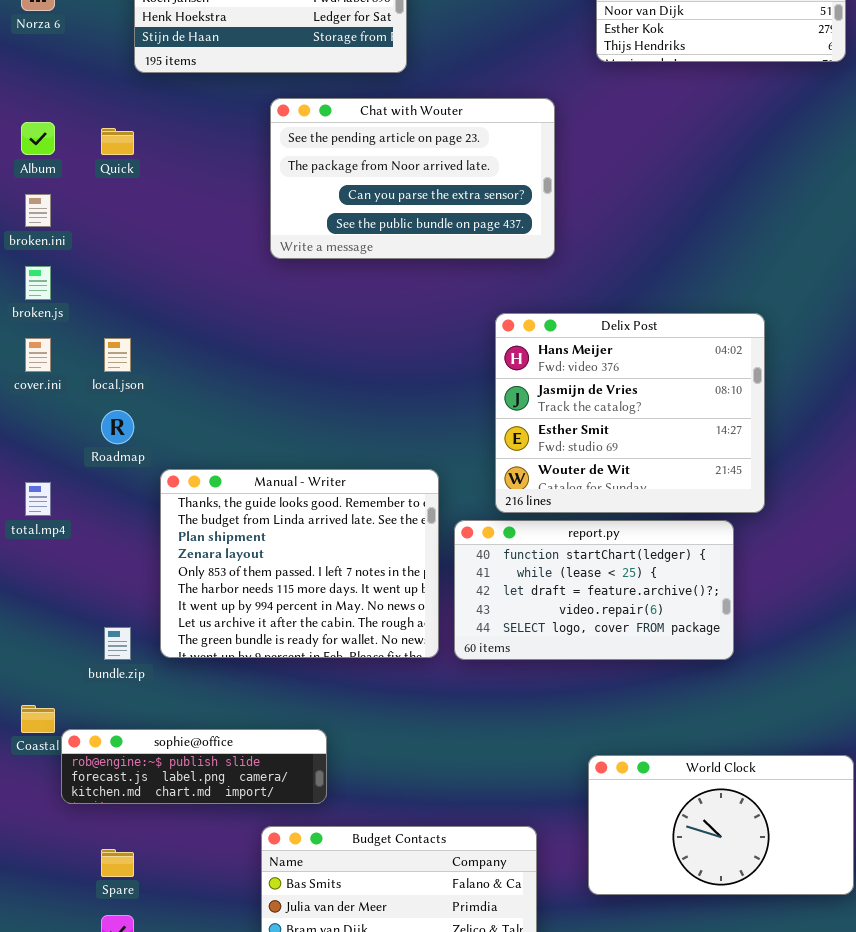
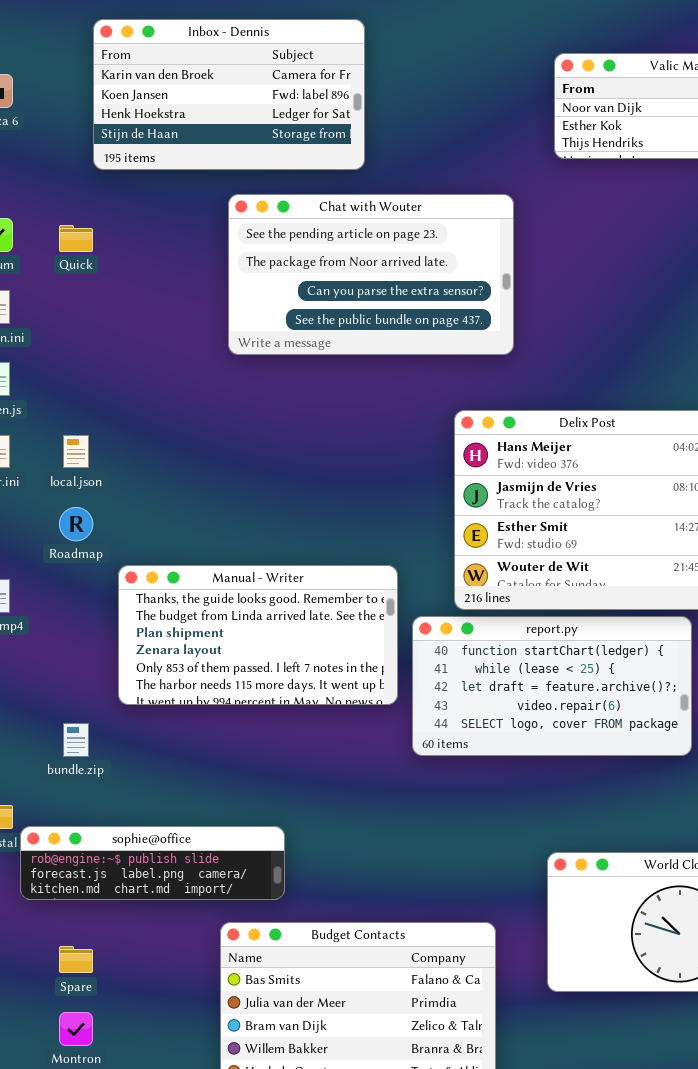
Manual - Writer: [160,469,439,658] -> [118,565,398,705], resized

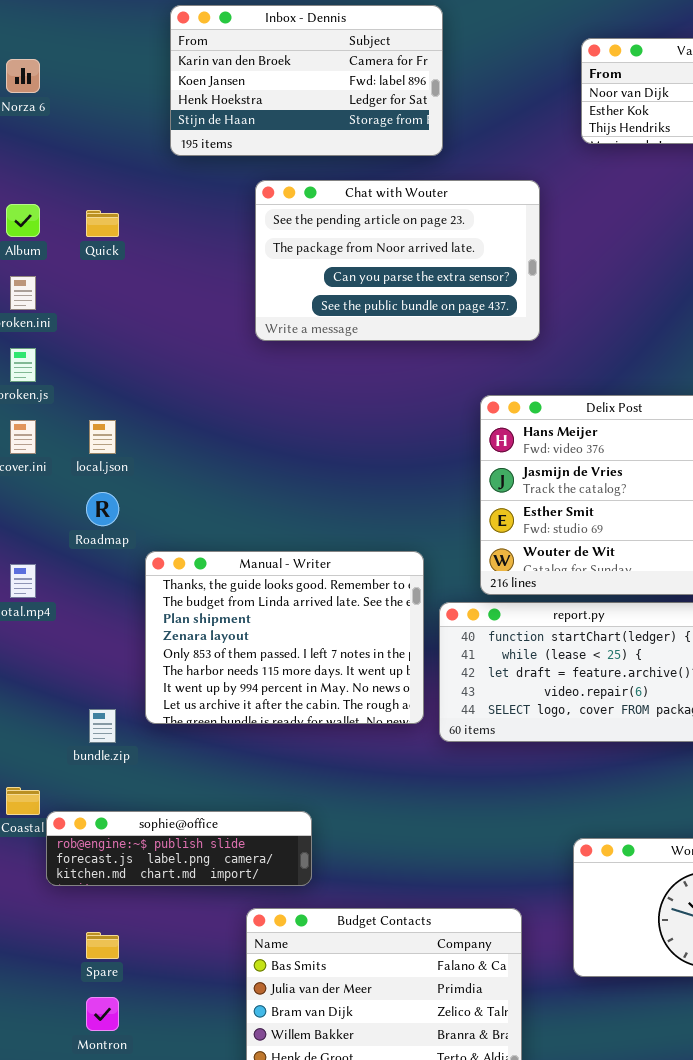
Inbox - Dennis: [93,19,365,170] -> [170,5,443,156], moved
Manual - Writer: [118,565,398,705] -> [145,551,424,724], resized

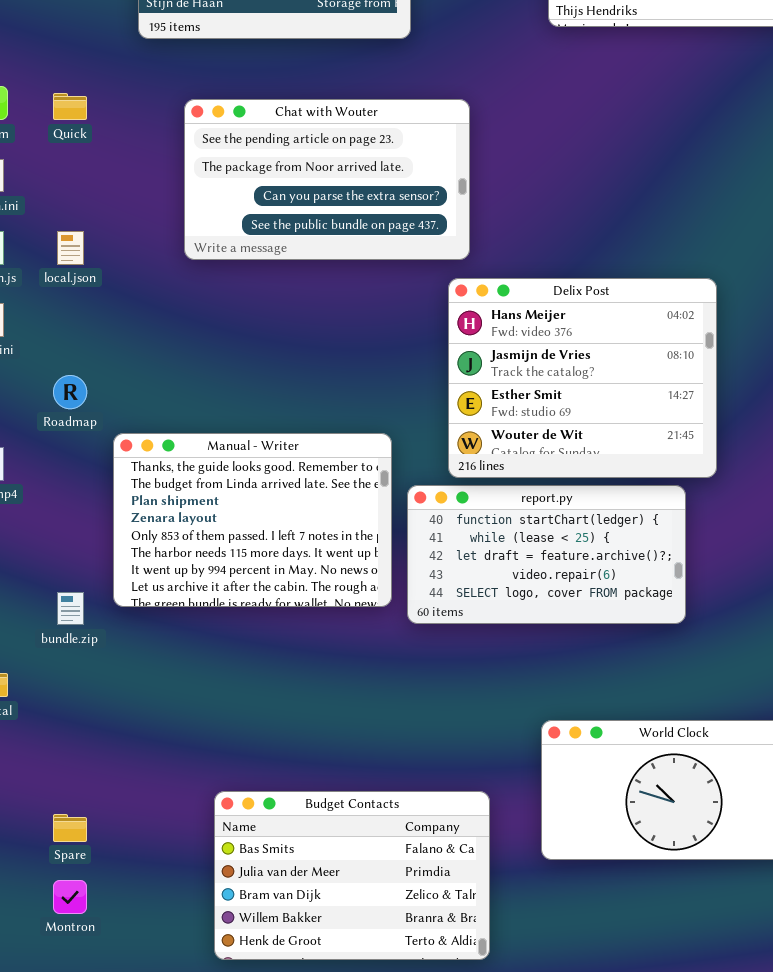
Chat with Wouter: [255,180,540,341] -> [184,99,470,260], moved
local.json: [89,420,116,454] -> [57,231,84,265], moved
sophie@office: [46,811,312,886] -> none, closed

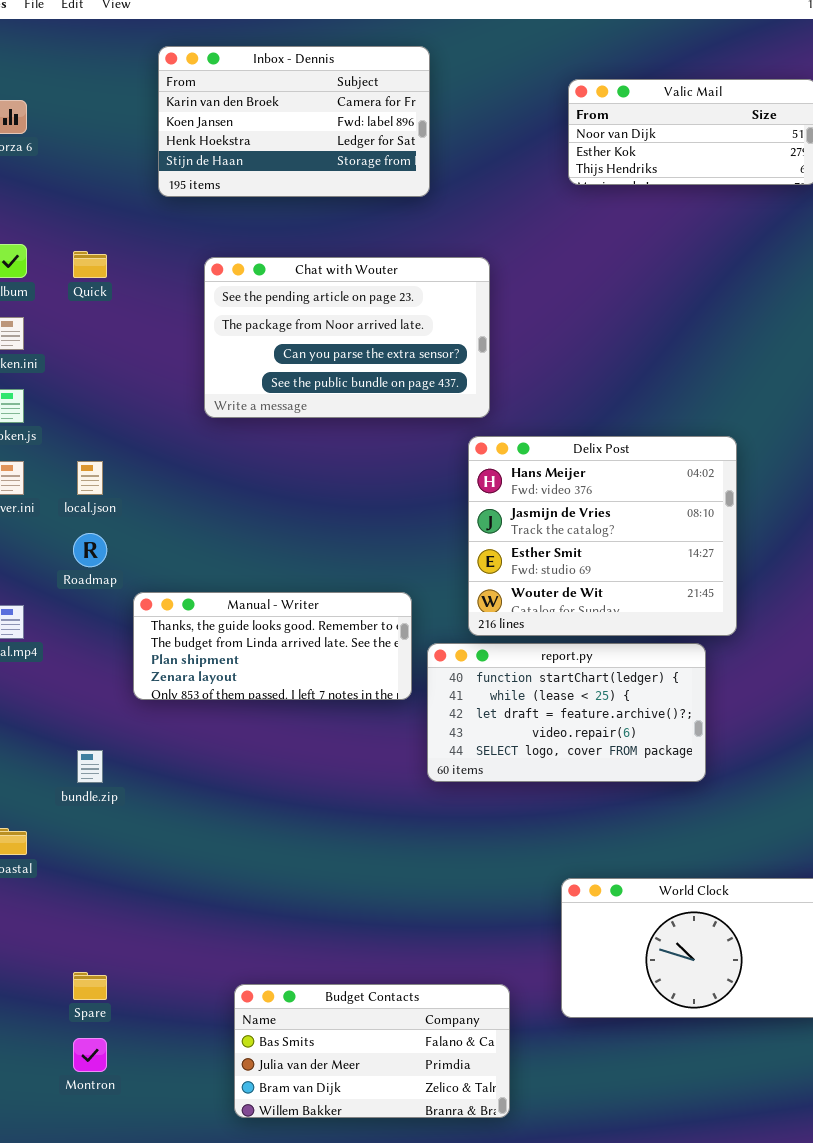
local.json: [57,231,84,265] -> [77,461,103,495], moved
Manual - Writer: [113,433,392,607] -> [133,592,412,700], resized
Budget Contacts: [214,791,490,960] -> [234,984,510,1118], resized

